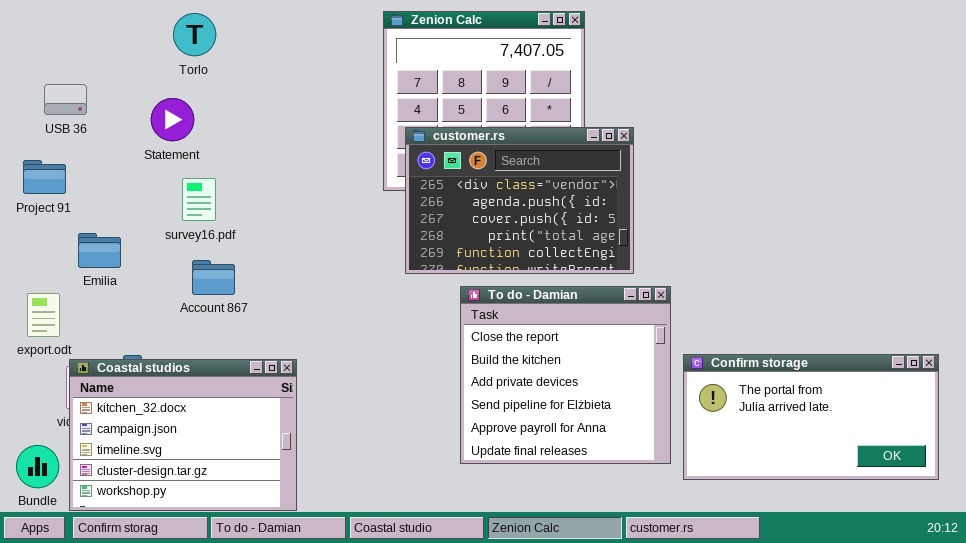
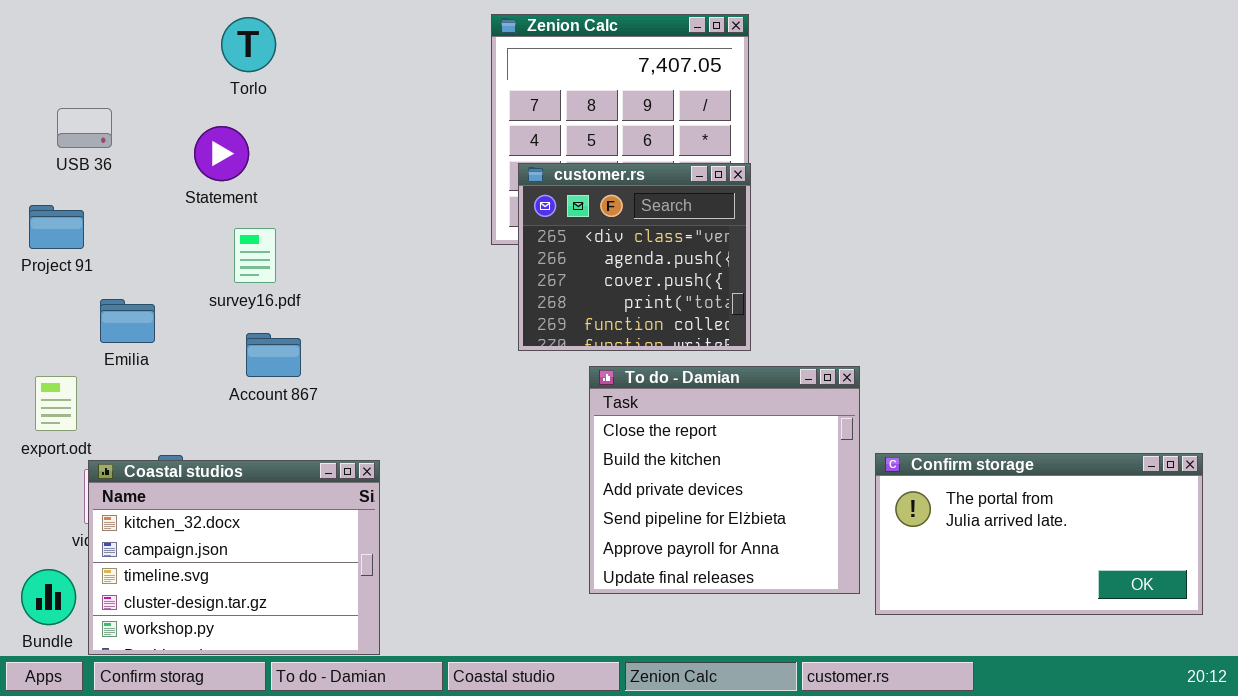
customer.rs: [405,127,634,274] -> [518,163,751,351], resized

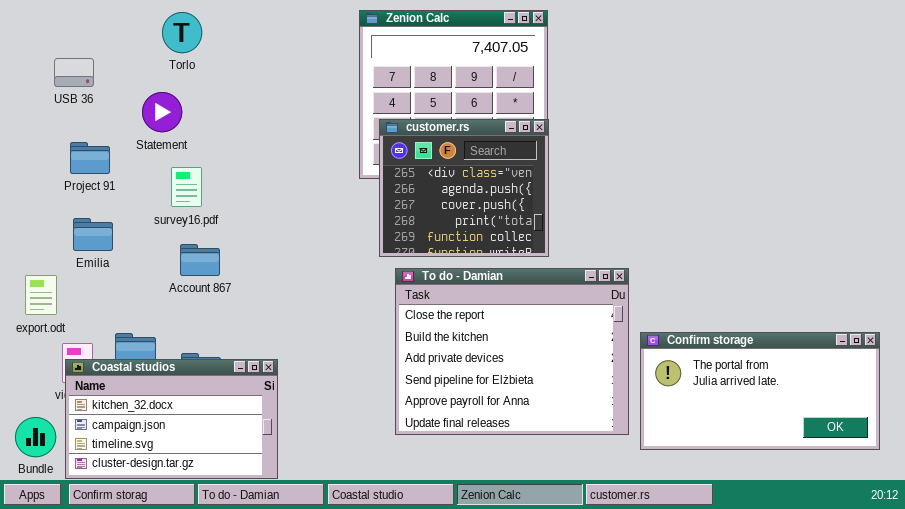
USB 36: [57,108,112,148] -> [54,58,94,87], moved
Project 91: [29,205,84,249] -> [70,142,110,174], moved
To do - Damian: [589,366,860,594] -> [395,268,629,435], resized
Coastal studios: [88,460,380,655] -> [65,359,278,479], resized

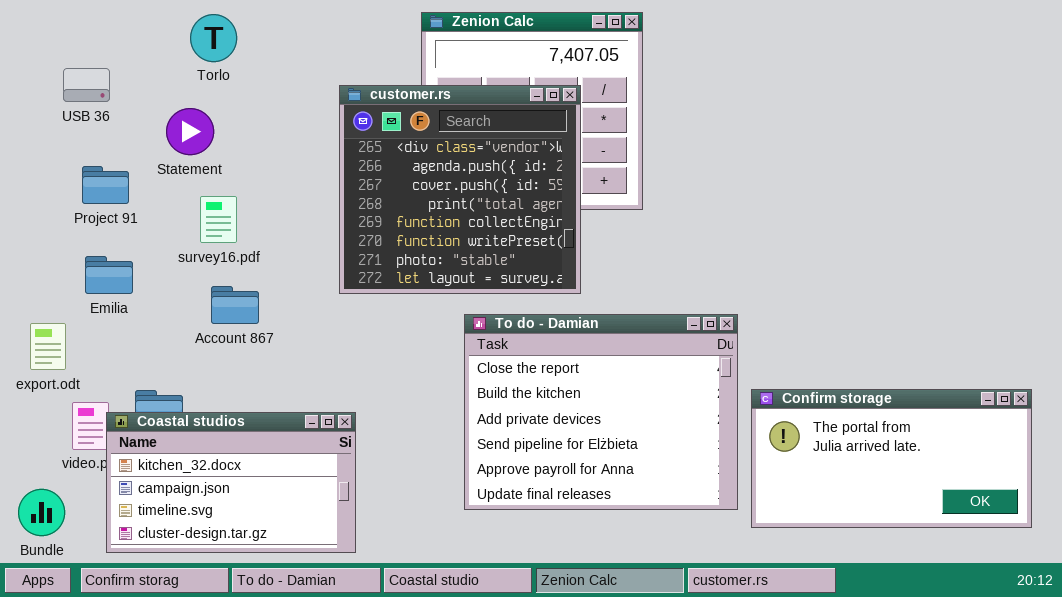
customer.rs: [379,119,549,257] -> [339,85,581,294], moved, resized
Coastal studios: [65,359,278,479] -> [106,412,356,553], moved

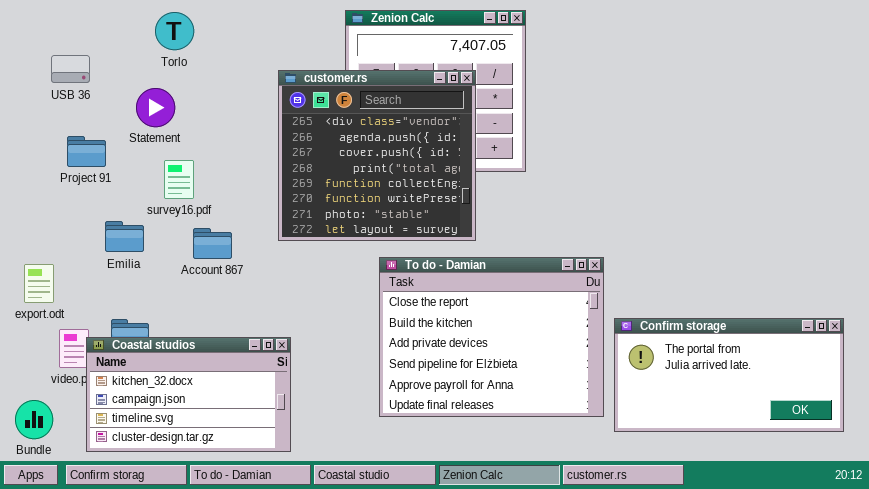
Emilia: [85,256,133,294] -> [105,221,144,252], moved
Account 867: [211,286,259,324] -> [193,228,232,259], moved

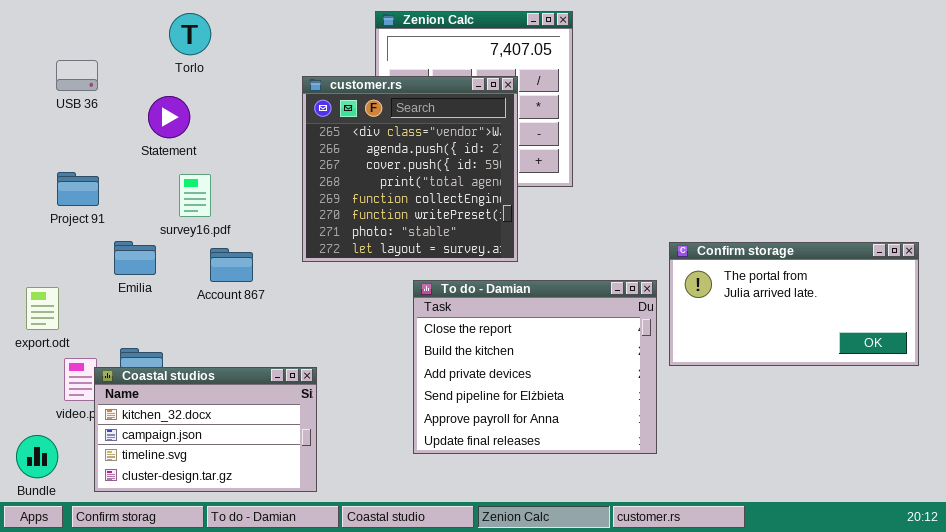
Project 91: [67,136,106,167] -> [57,172,99,206], moved
Confirm storage: [614,318,844,432] -> [669,242,919,366], moved

